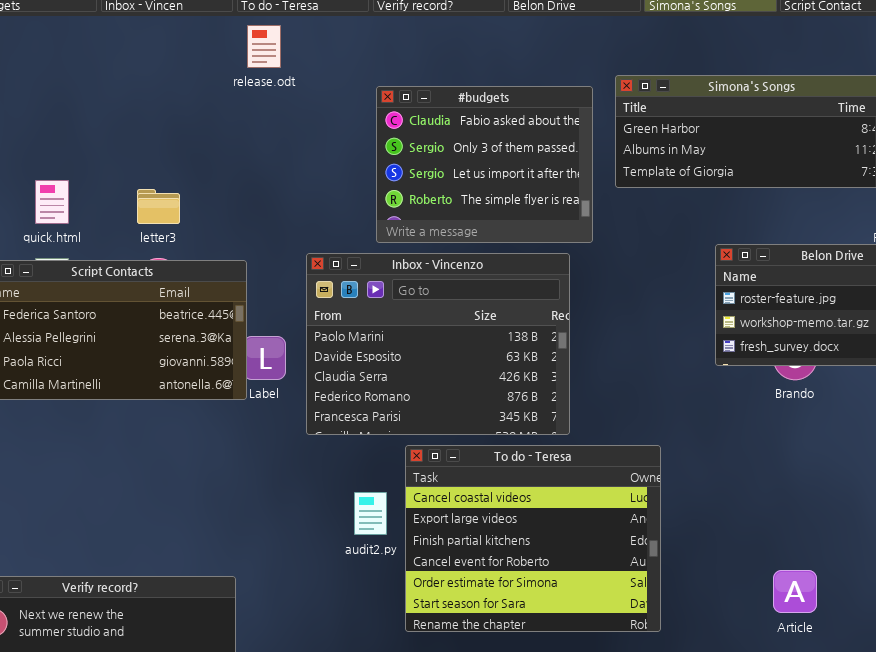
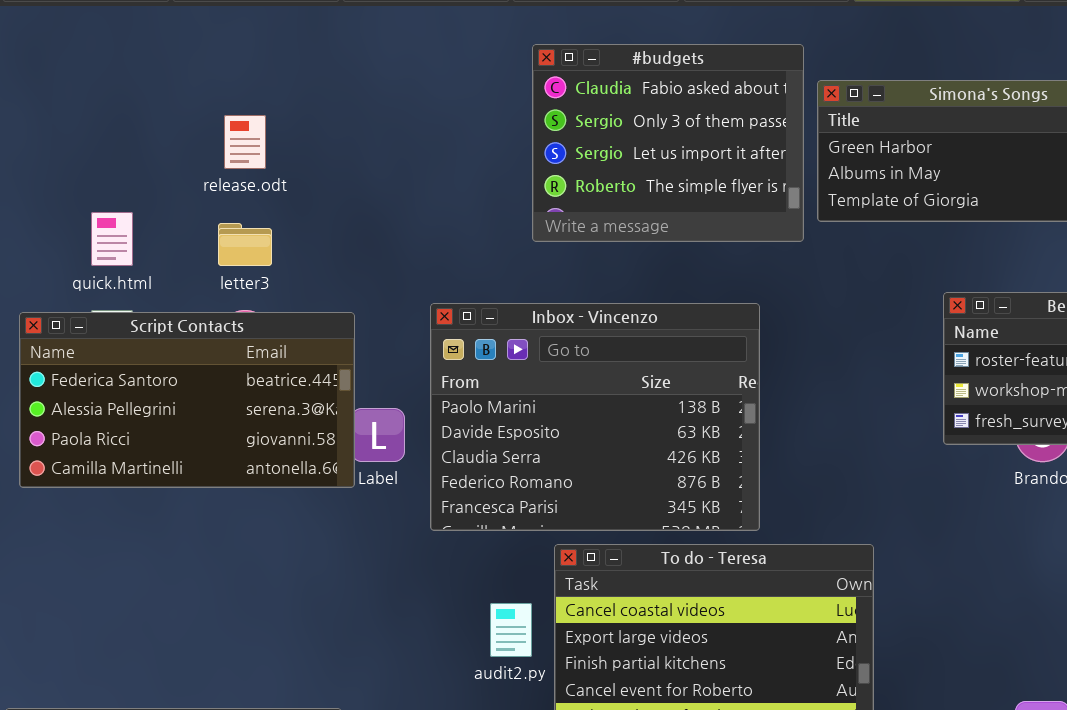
release.odt: [247,25,281,68] -> [224,115,266,169], moved
#budgets: [376,86,593,243] -> [532,44,804,242], moved

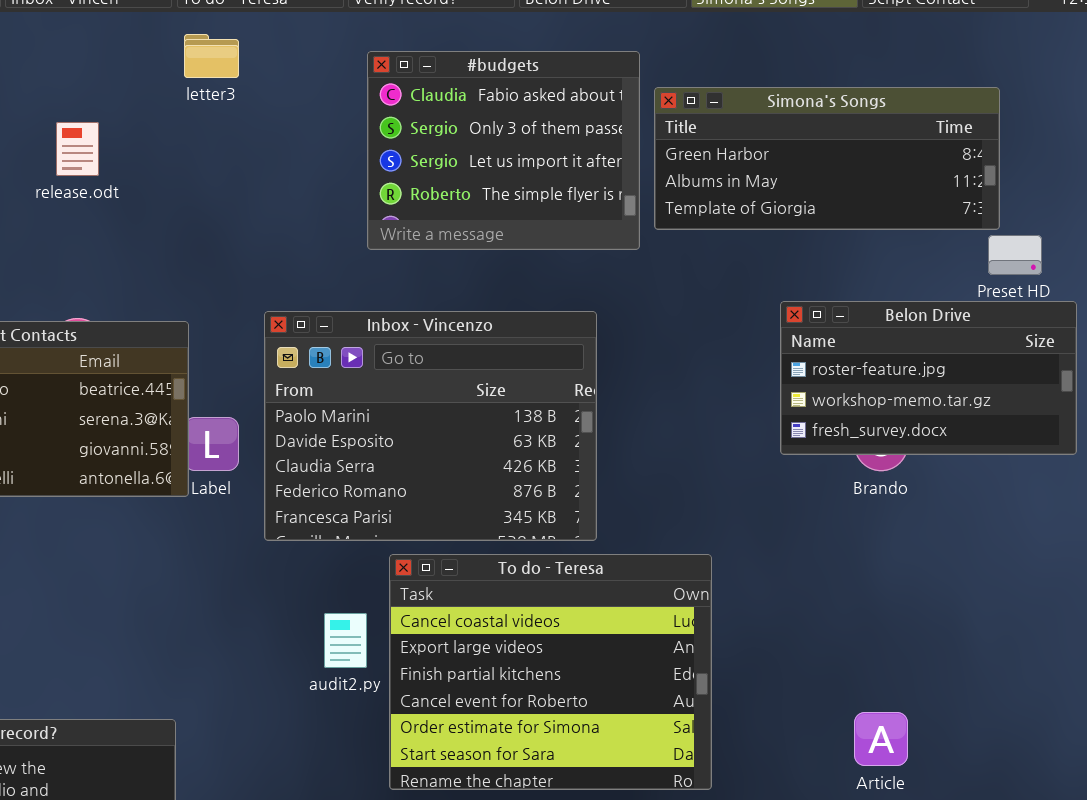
letter3: [218,223,272,266] -> [184,34,239,78], moved

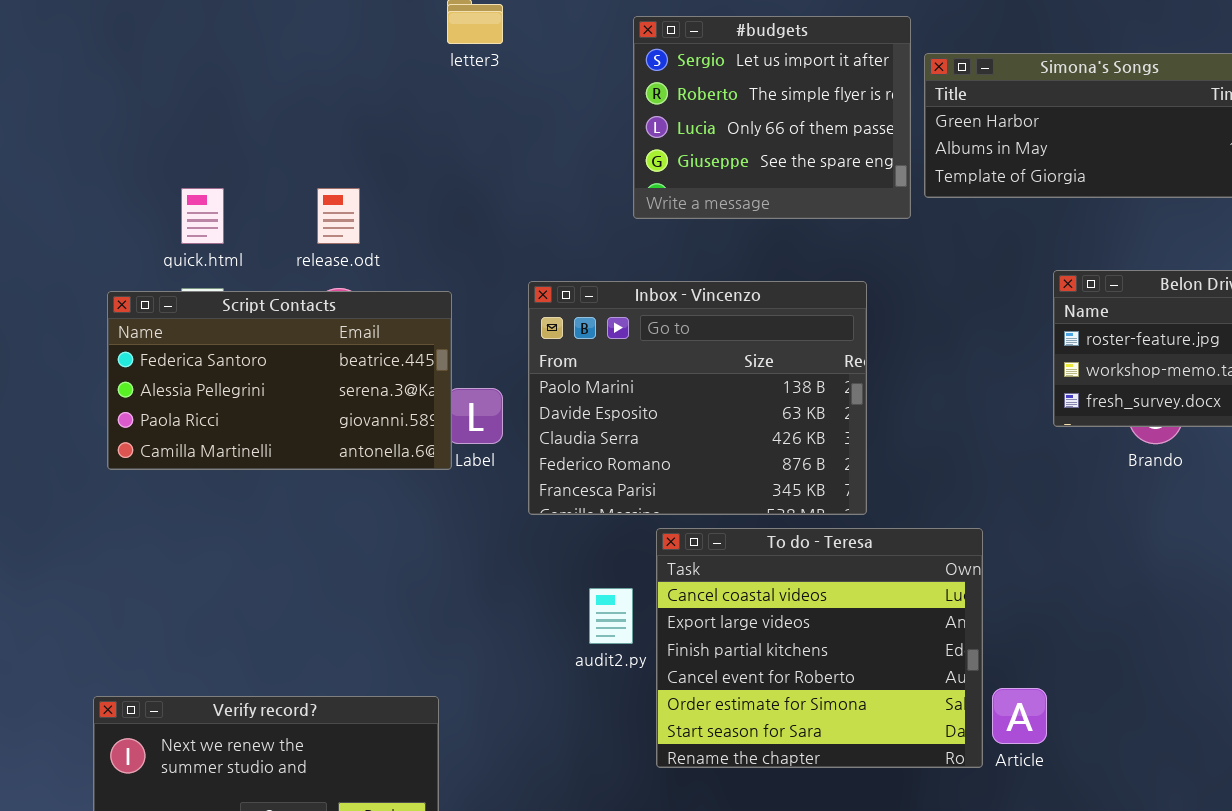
#budgets: [367,51,640,250] -> [633,16,911,219], scrolled down 2 rows
release.odt: [56,122,99,176] -> [317,188,360,244], moved
Article: [854,712,908,766] -> [992,688,1047,744], moved

